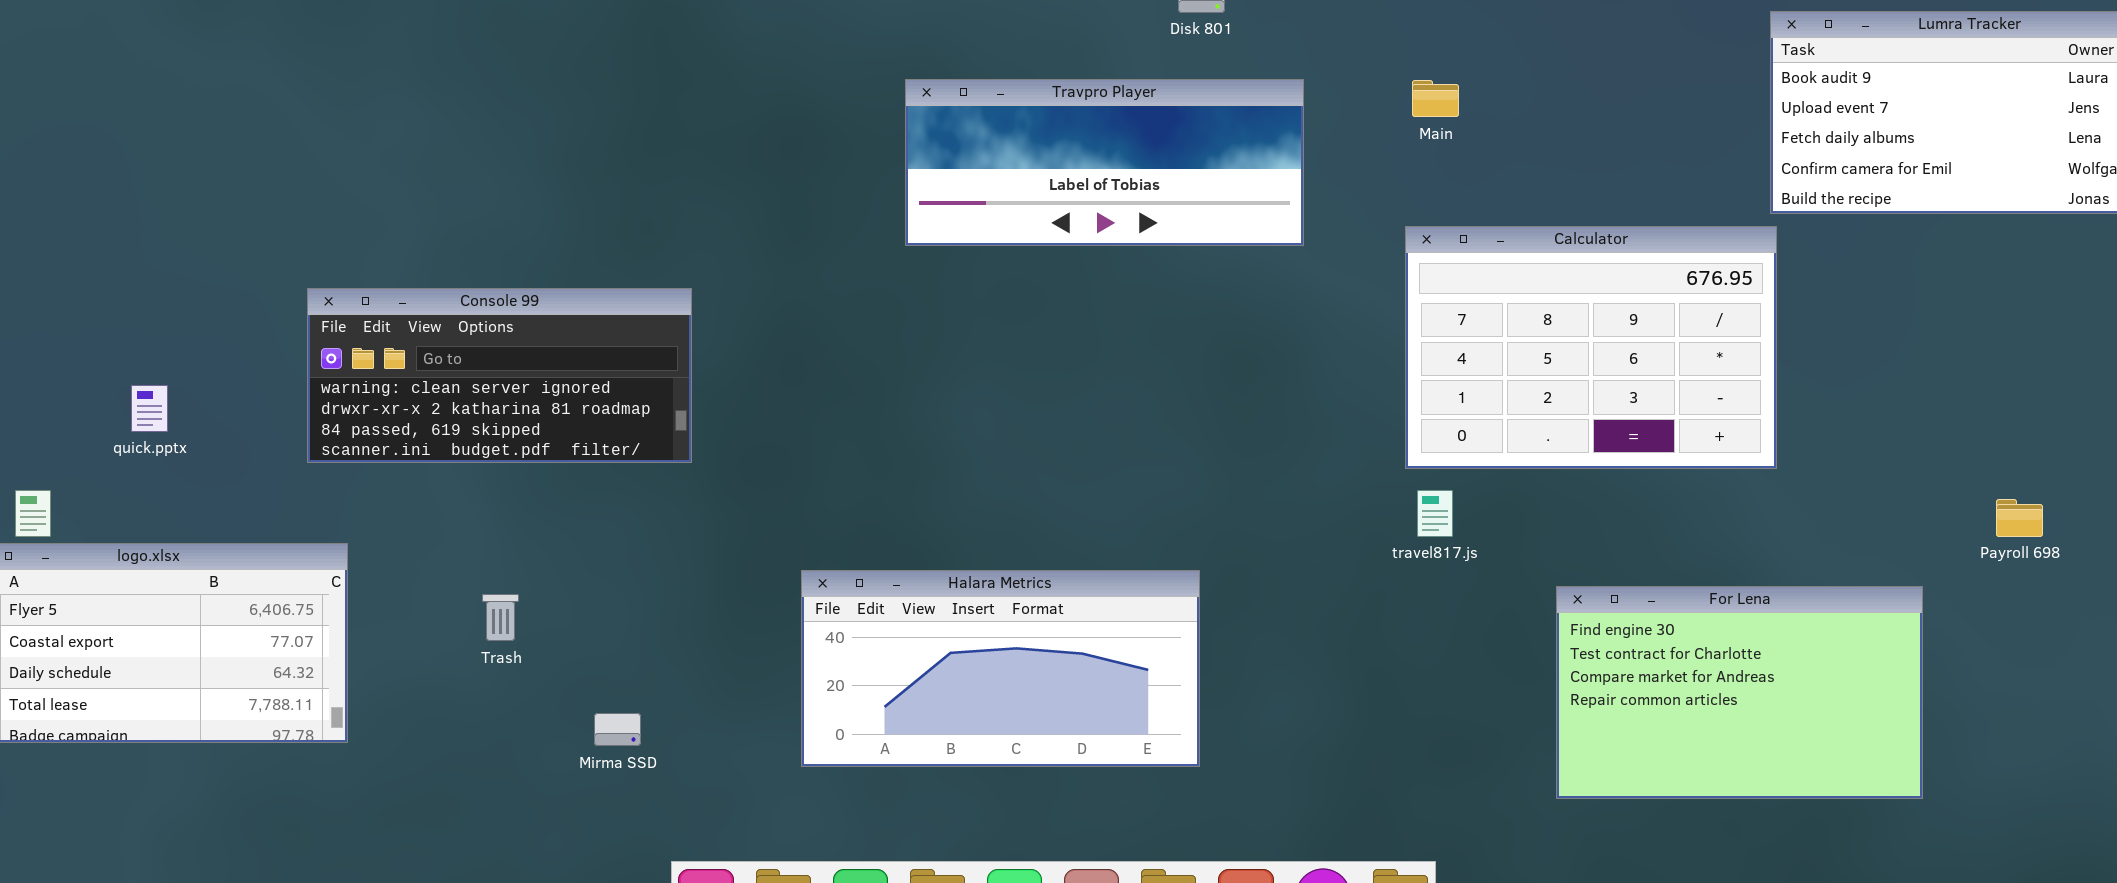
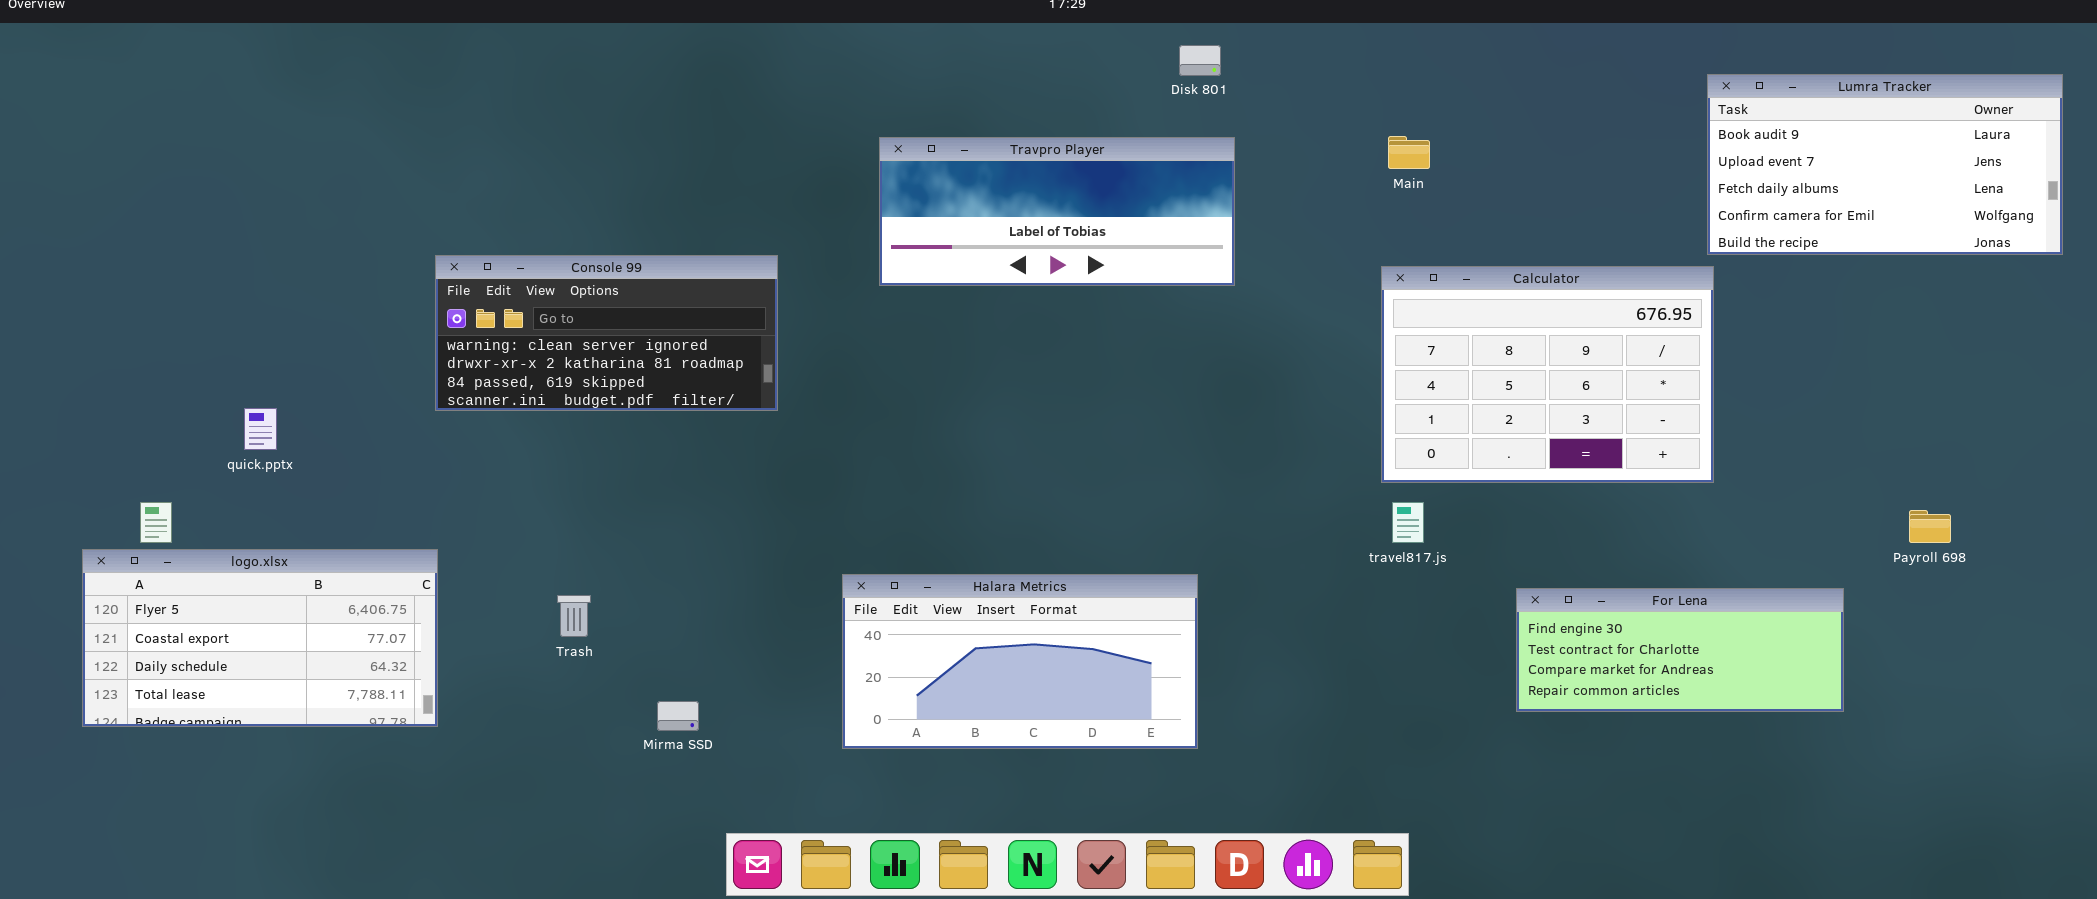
Travpro Player: [905,79,1304,246] -> [879,137,1235,286], moved
Console 99: [307,288,692,463] -> [435,255,778,411], moved
For Lena: [1556,586,1923,799] -> [1516,588,1844,712], resized

